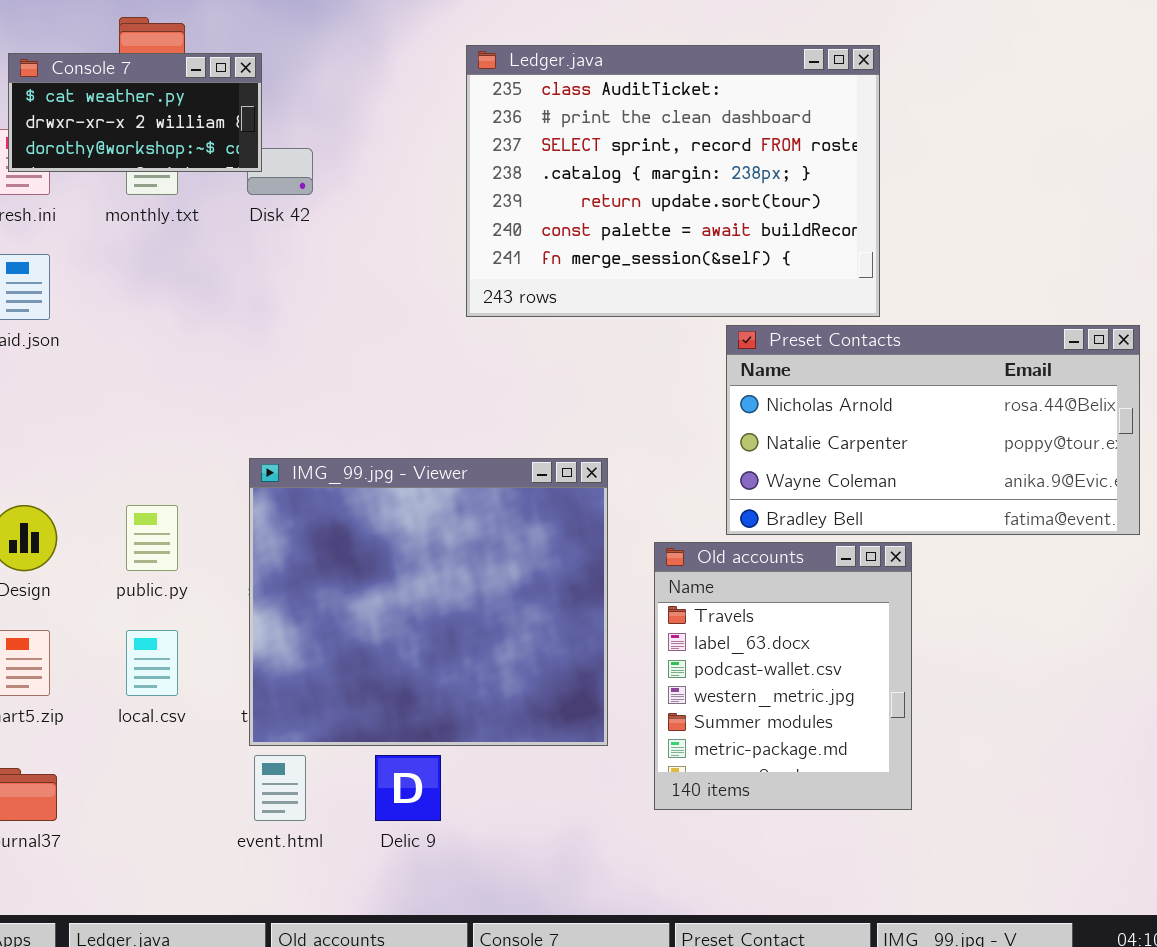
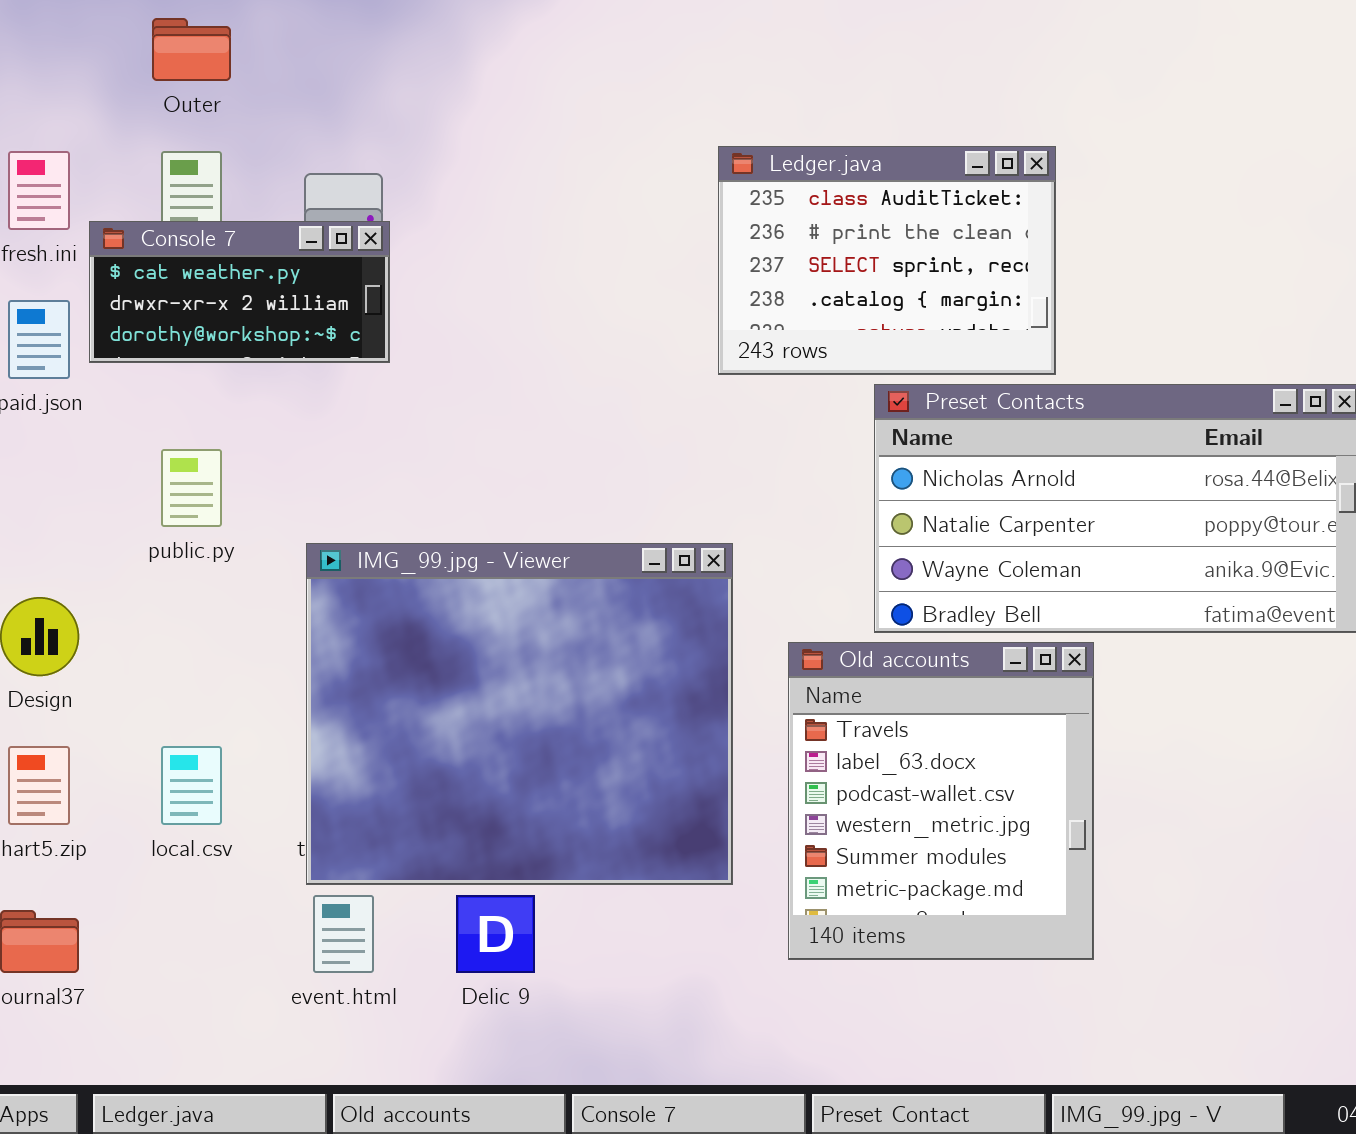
Ledger.java: [466,45,880,317] -> [718,146,1056,375], resized
Console 7: [8,53,262,172] -> [89,221,390,363], moved
public.py: [126,505,178,571] -> [161,449,222,527], moved

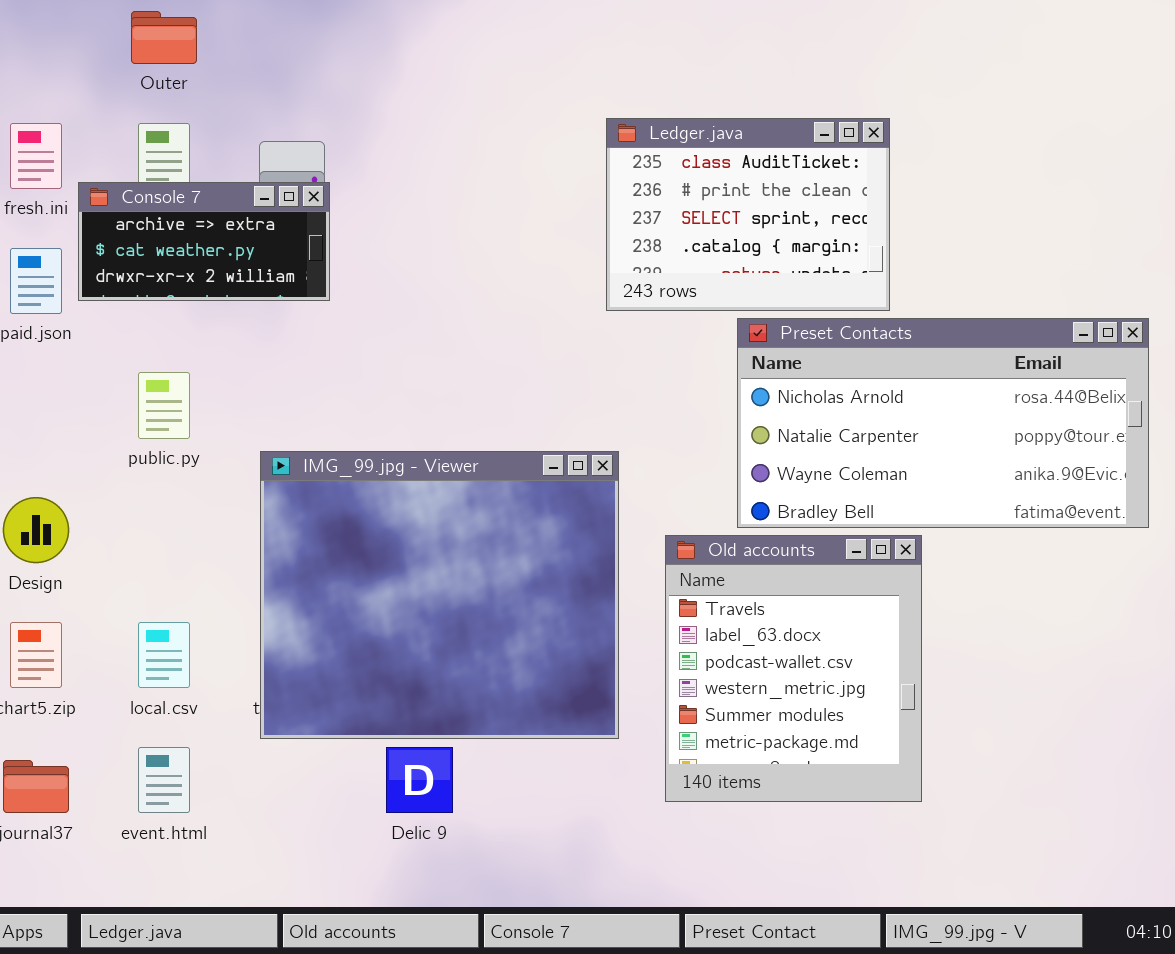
Console 7: [89,221,390,363] -> [78,182,330,301], scrolled up 1 row
event.html: [313,895,374,973] -> [138,747,190,813], moved

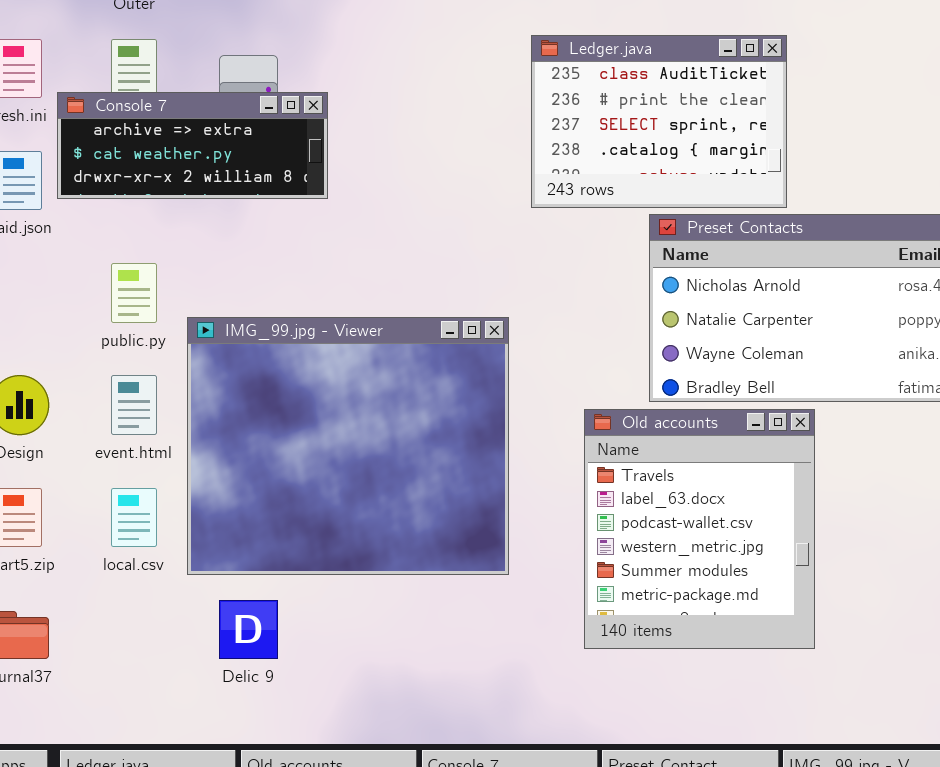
Console 7: [78,182,330,301] -> [57,92,328,199], resized
IMG_99.jpg - Viewer: [260,451,619,739] -> [187,317,509,575], moved
event.html: [138,747,190,813] -> [111,375,157,435], moved
Delic 9: [386,747,453,813] -> [219,600,278,659], moved

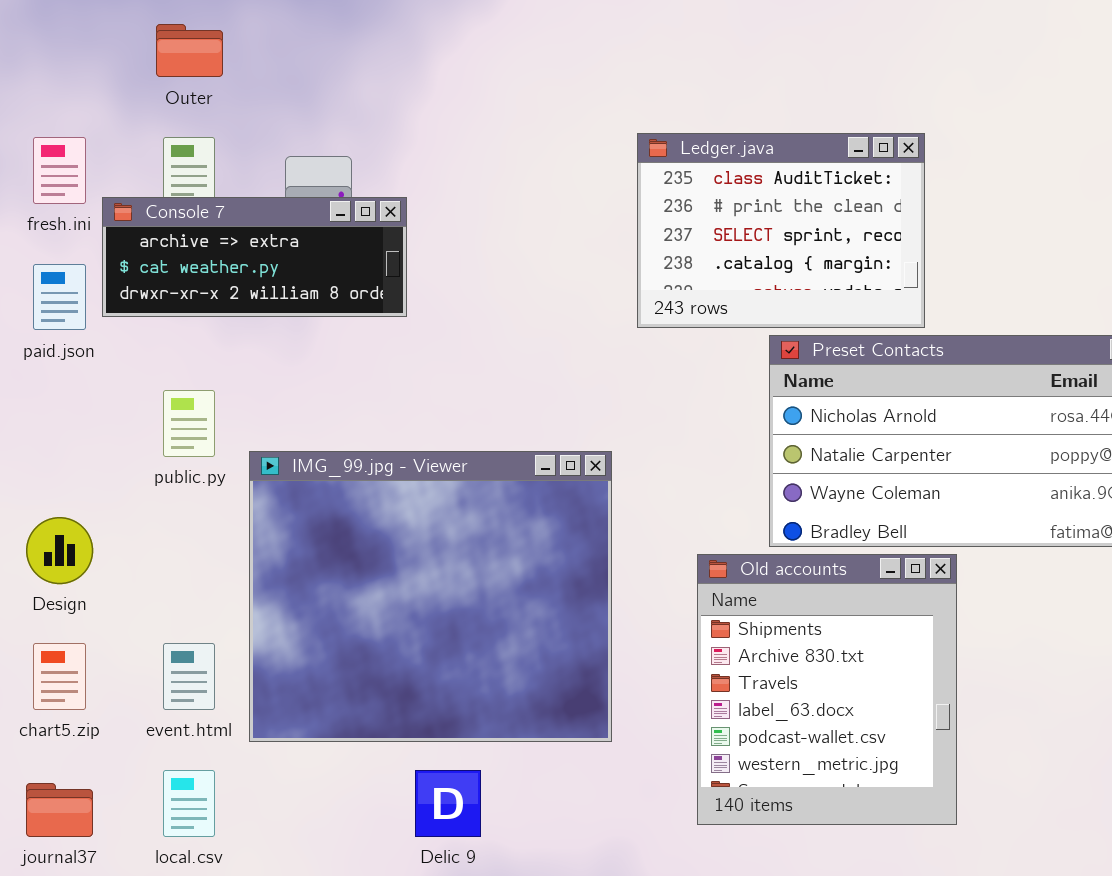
event.html: [111,375,157,435] -> [163,643,215,710], moved
Old accounts: [584,409,815,649] -> [697,554,957,825], scrolled up 2 rows
local.csv: [111,488,157,547] -> [163,770,215,837], moved
Delic 9: [219,600,278,659] -> [415,770,481,837], moved

